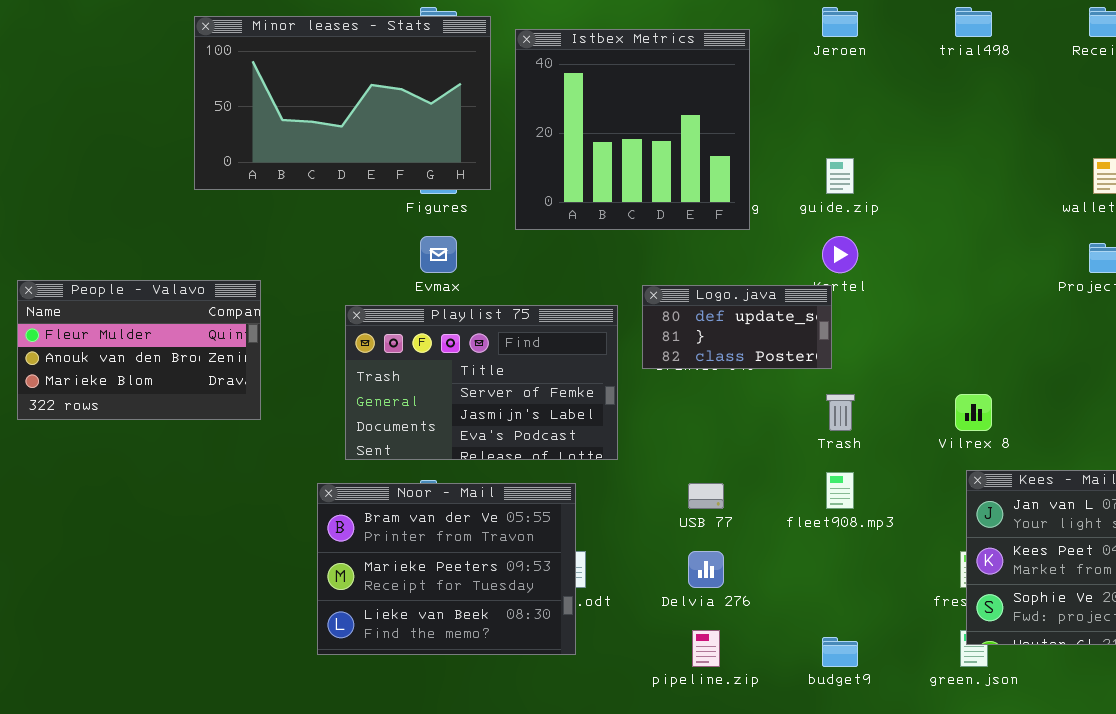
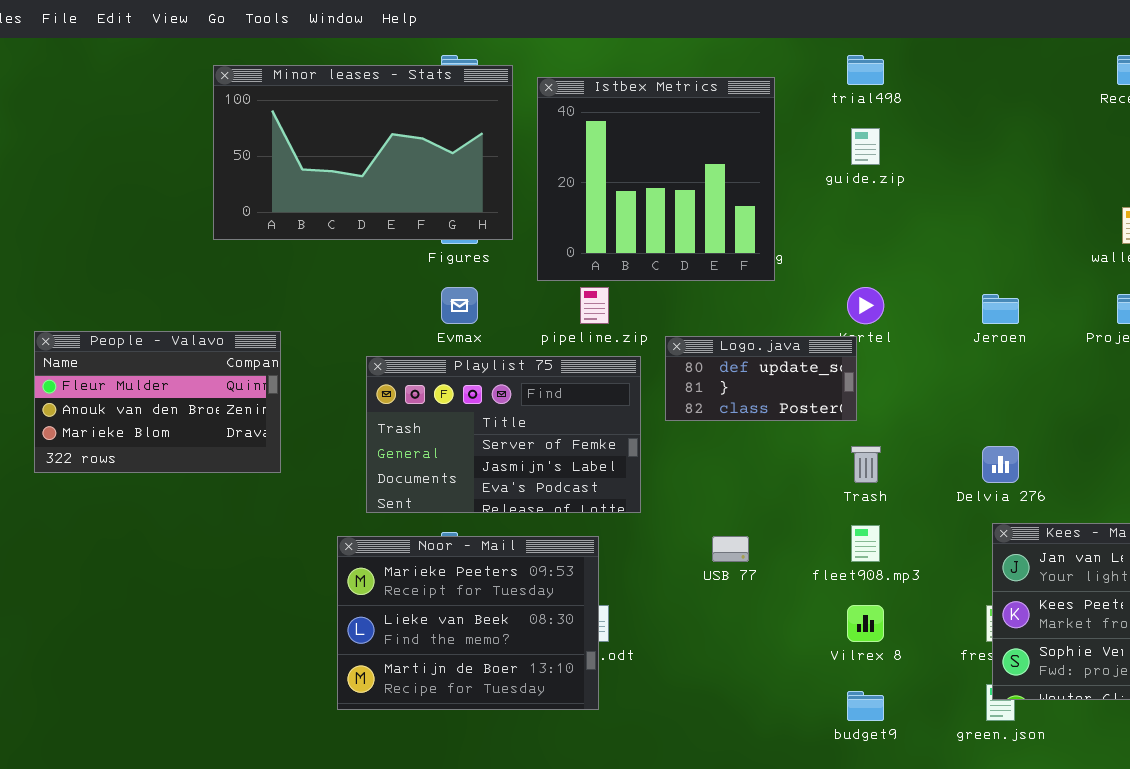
Jeroen: [822,7,858,37] -> [982,294,1019,324], moved
trial498: [955,7,992,37] -> [847,55,884,85], moved
guide.zip: [826,158,854,194] -> [851,128,880,165], moved
Vilrex 8: [955,394,992,431] -> [847,605,884,642], moved
Noor - Mail: [317,483,576,655] -> [337,536,599,710], scrolled down 1 row
Delvia 276: [688,551,724,588] -> [982,446,1019,483], moved
pipeline.zip: [692,630,720,667] -> [580,287,609,324], moved

